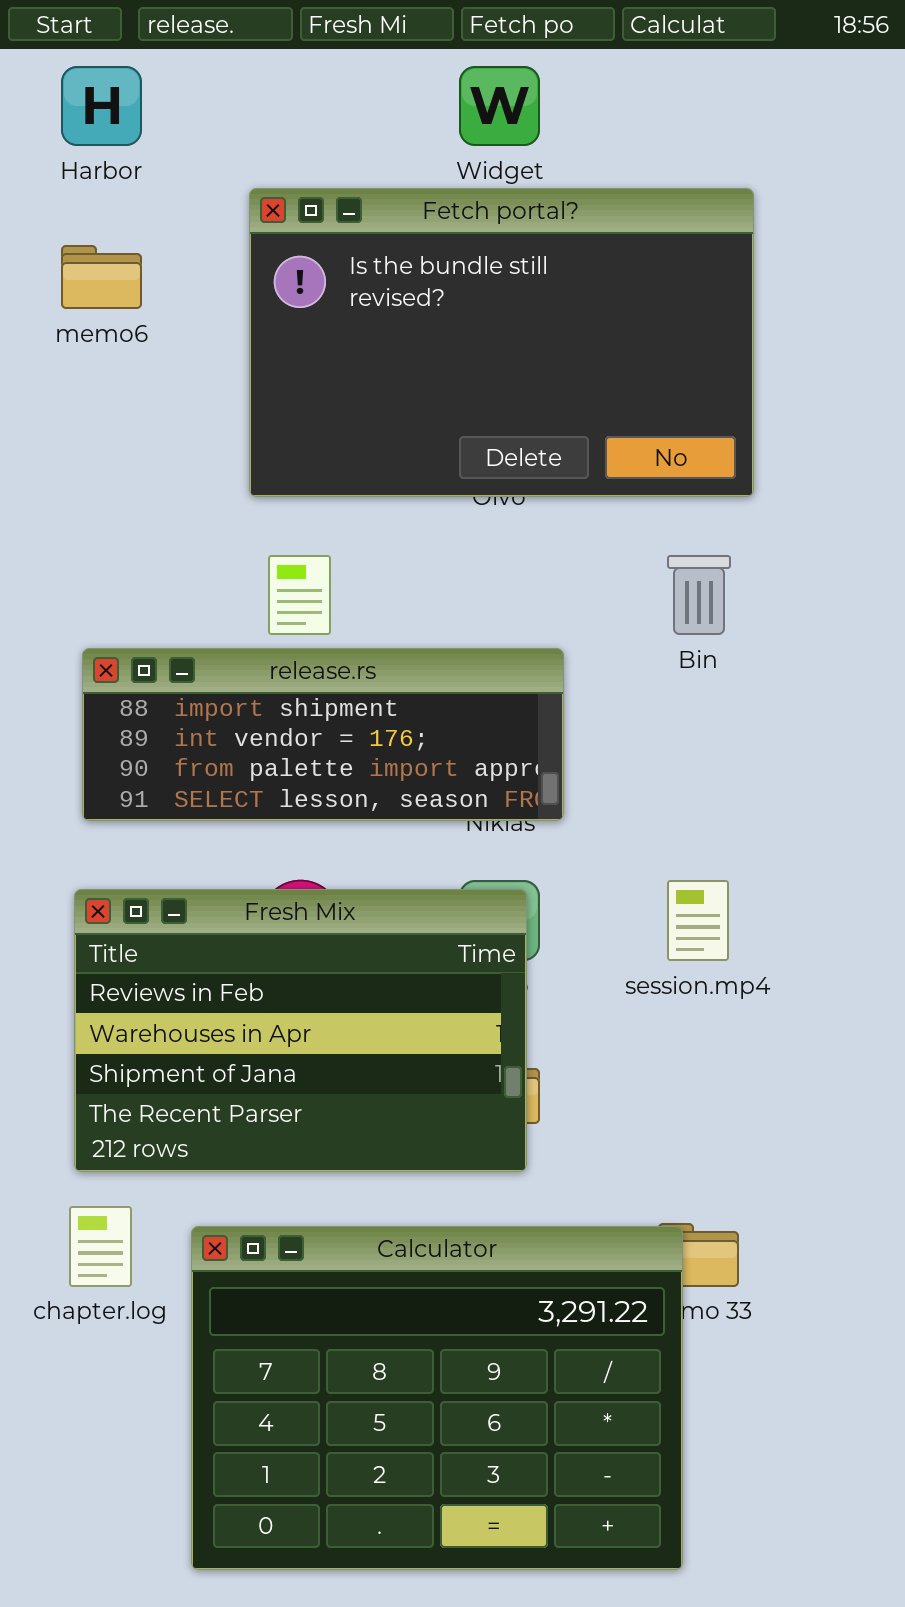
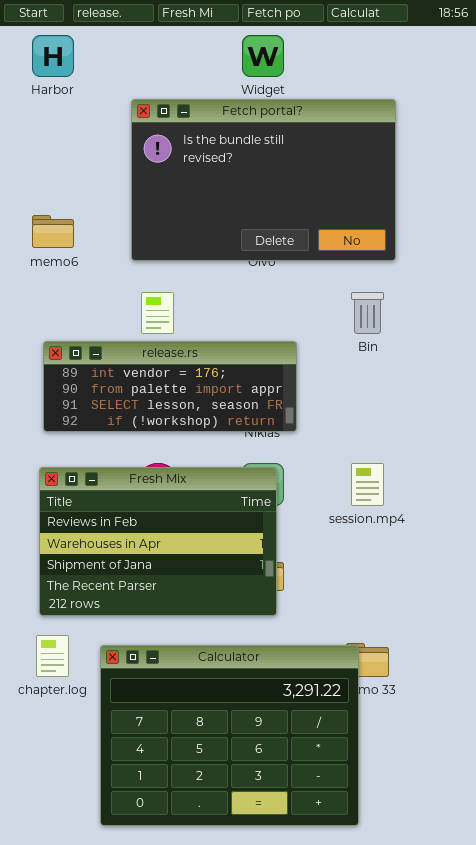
memo6: [61,245,142,309] -> [32,215,74,248], moved
release.rs: [82,648,564,821] -> [43,341,297,432], scrolled down 1 row

